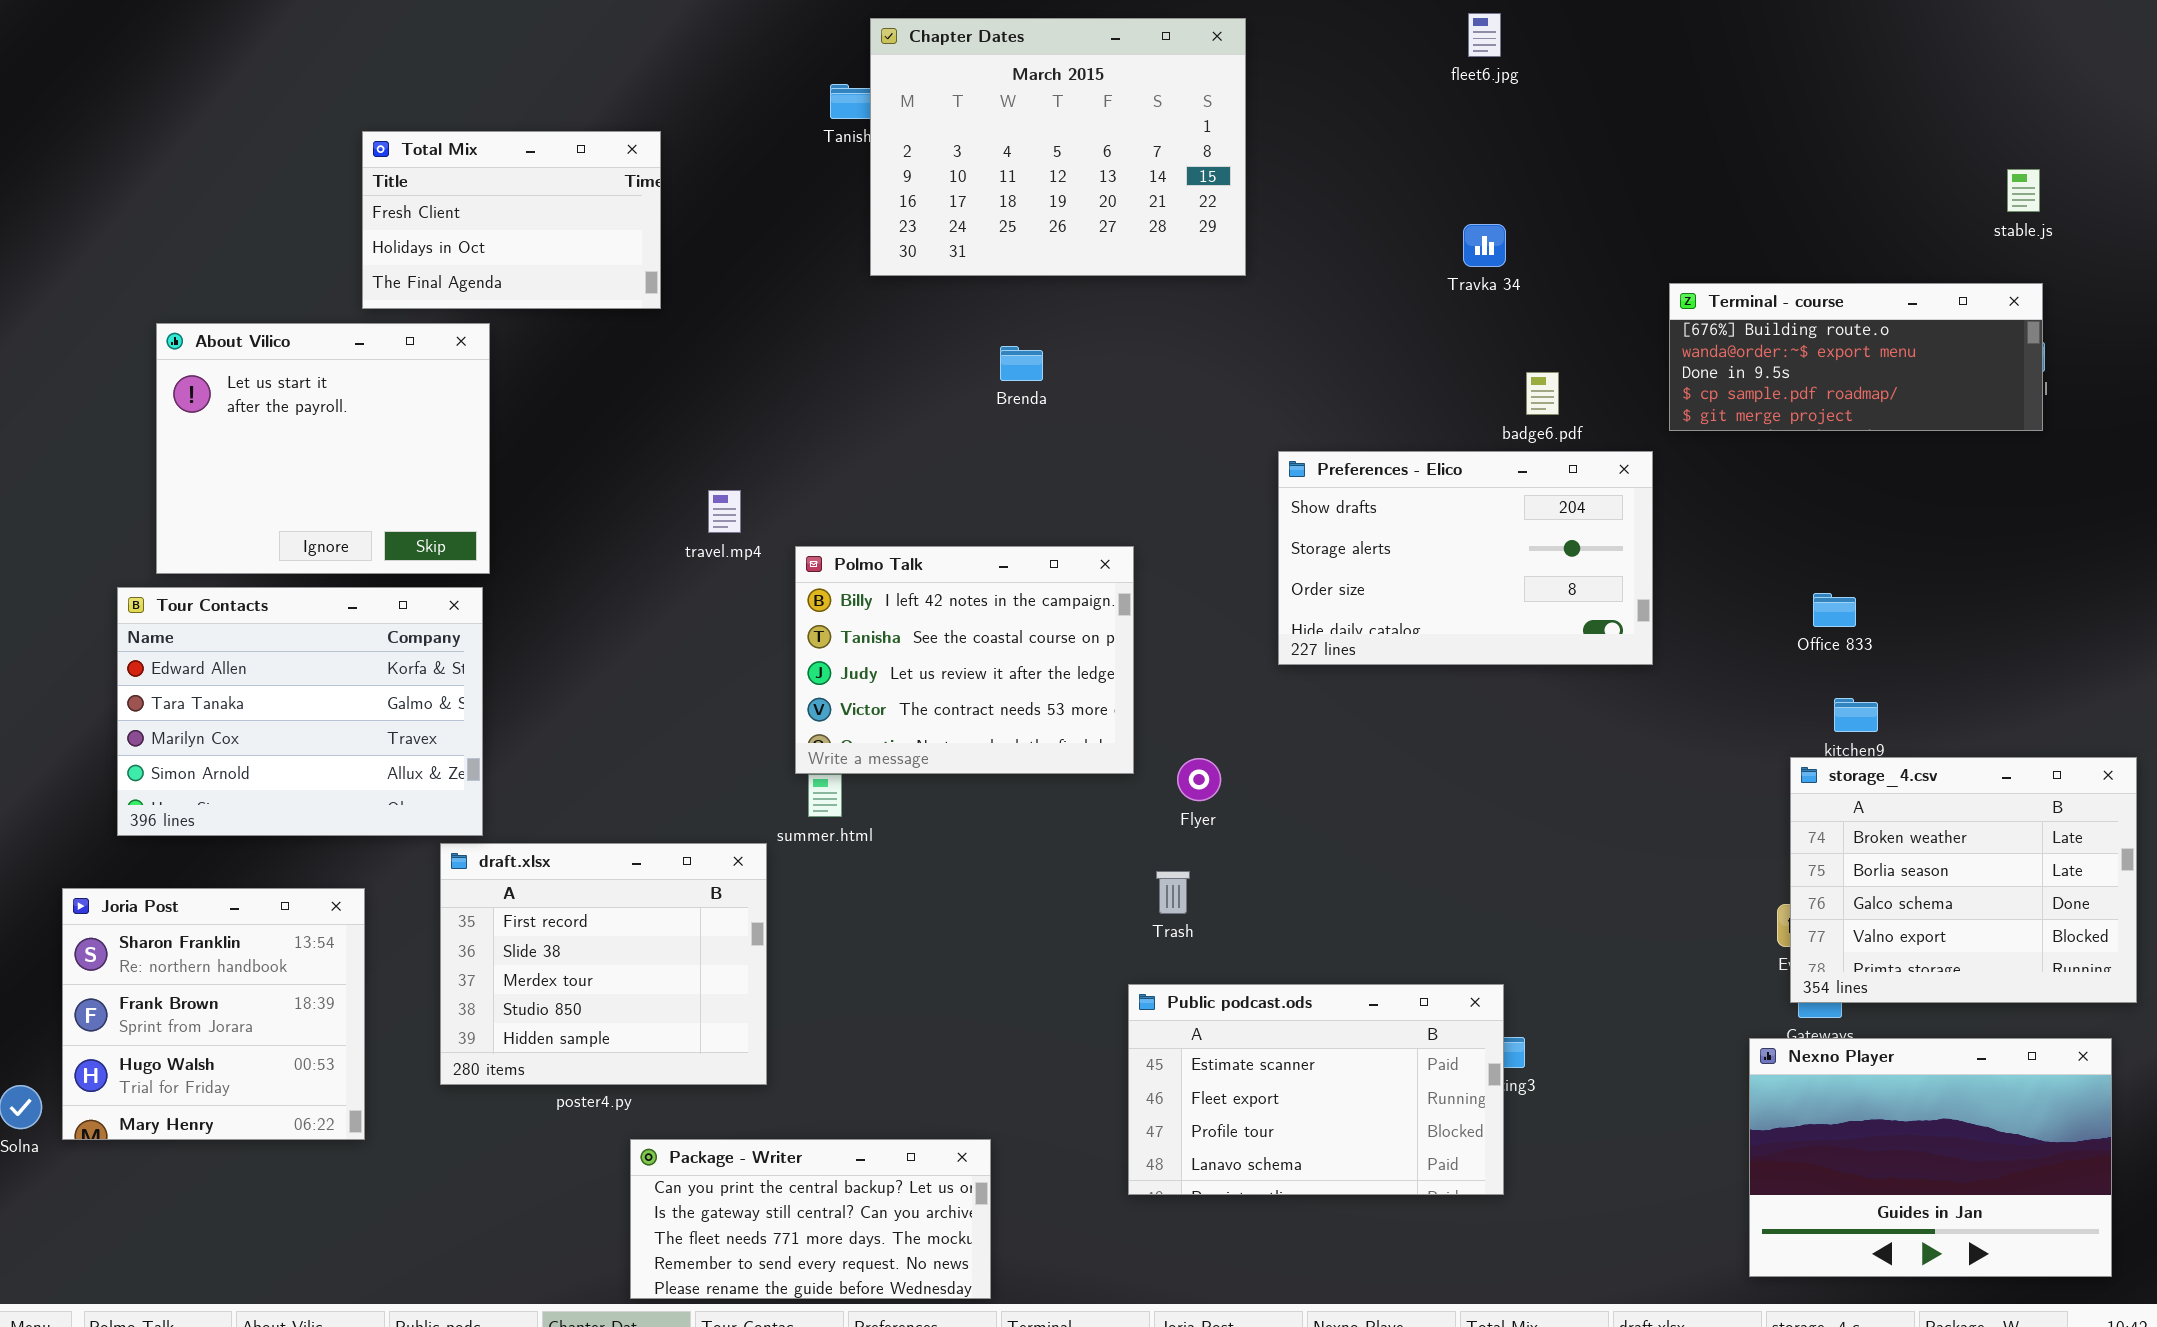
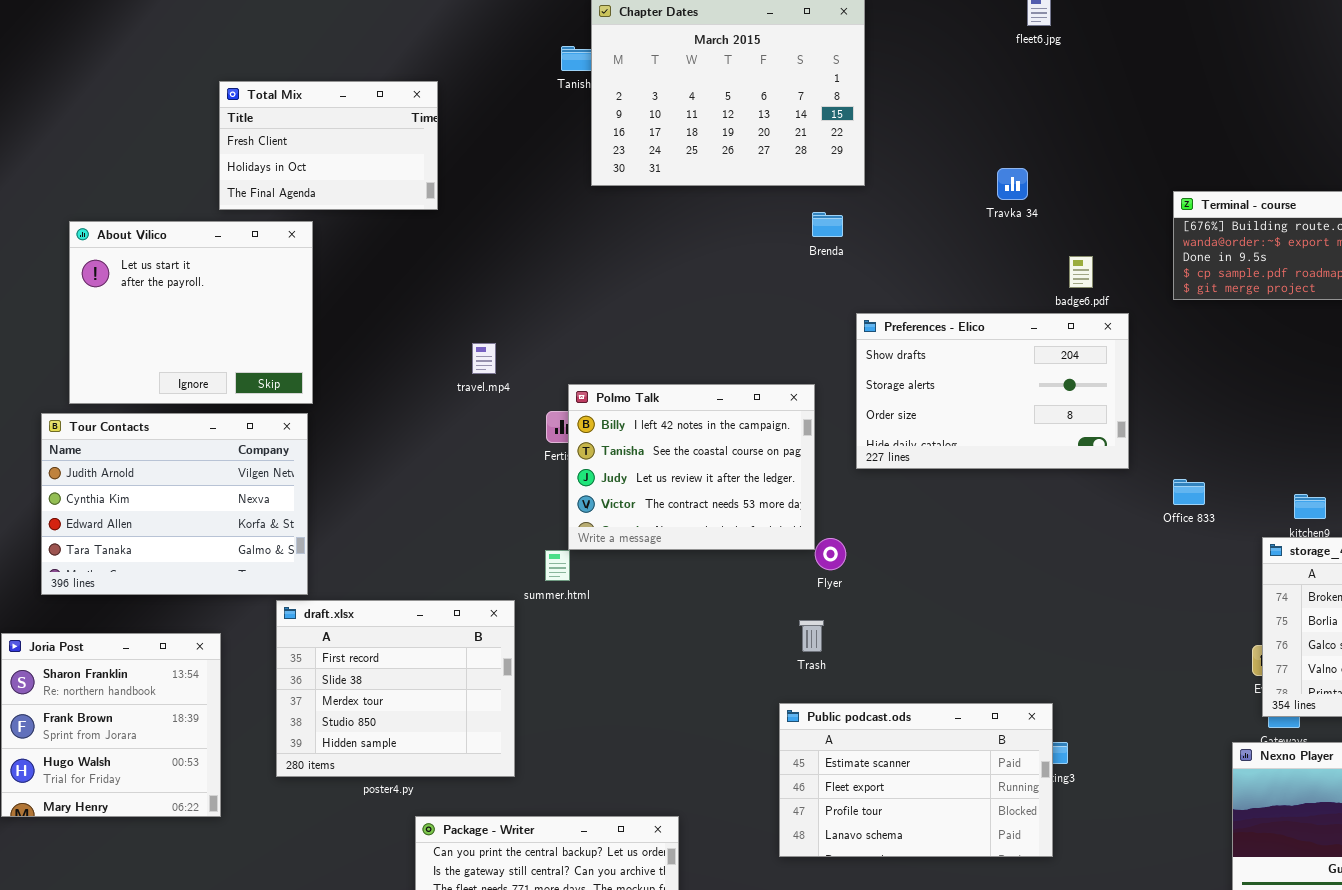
Travka 34: [1463,224,1506,267] -> [997,168,1028,200], moved
Brenda: [1000,346,1043,381] -> [812,212,843,237], moved
Preferences - Elico: [1278,451,1653,665] -> [856,313,1129,469], moved
Polmo Talk: [795,546,1134,774] -> [568,384,815,550], moved
Tour Contacts: [117,587,483,836] -> [41,413,308,595], scrolled up 2 rows
Office 833: [1813,593,1856,627] -> [1173,479,1205,505], moved

